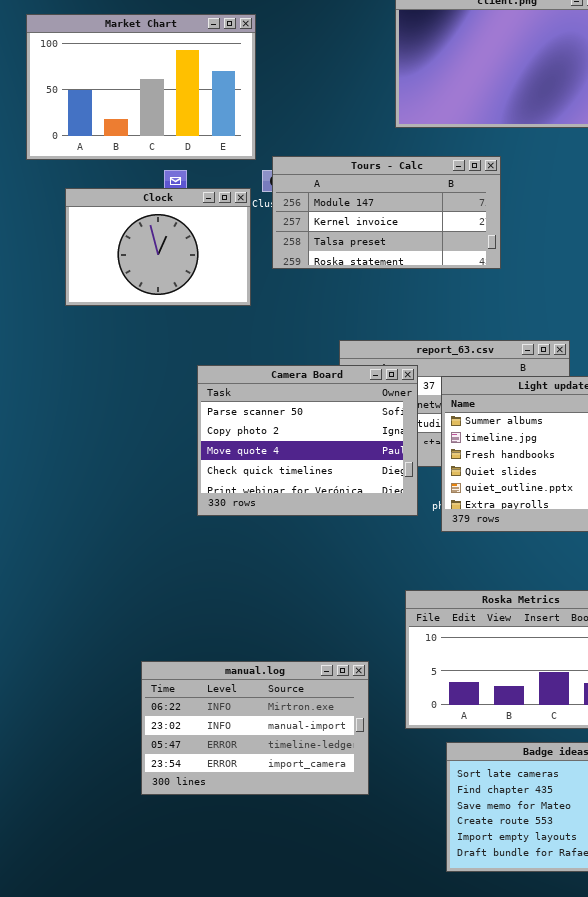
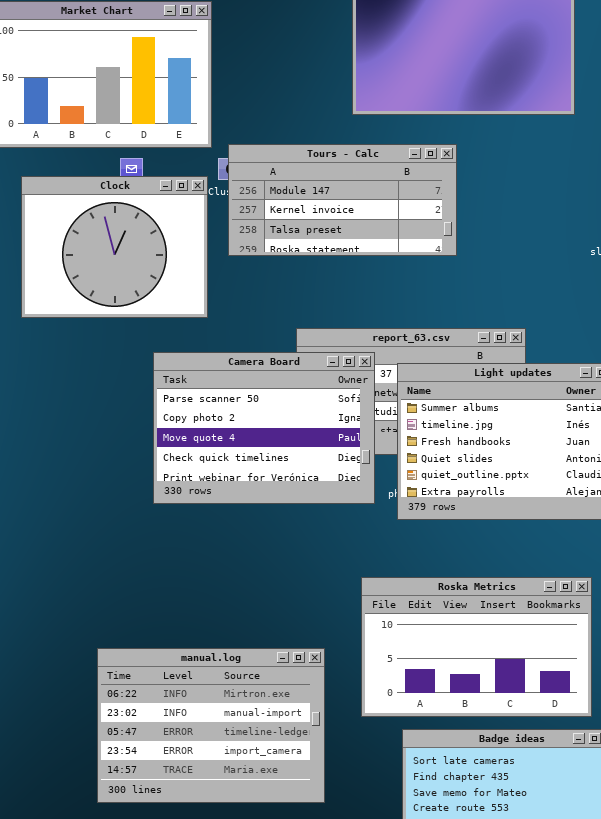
Clock: [65,188,251,306] -> [21,176,208,318], resized
manual.log: [141,661,369,795] -> [97,648,325,803], resized

